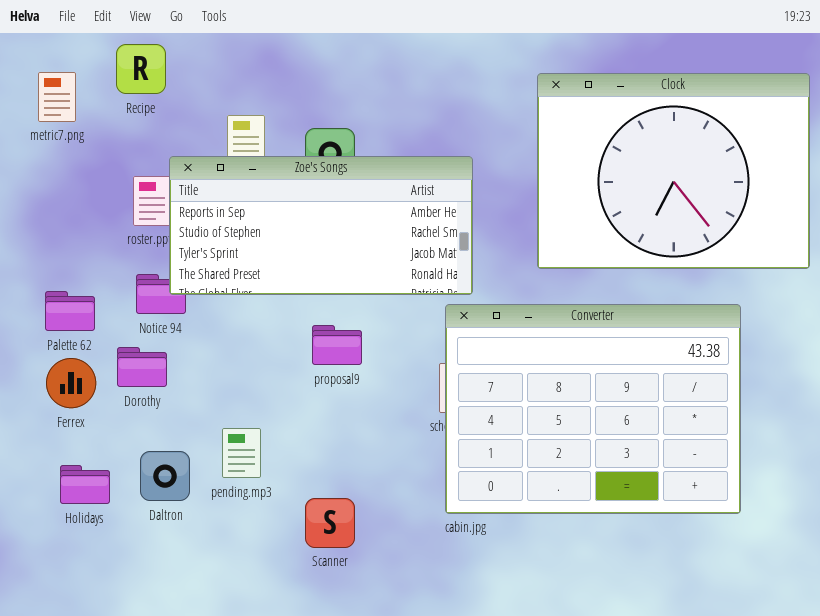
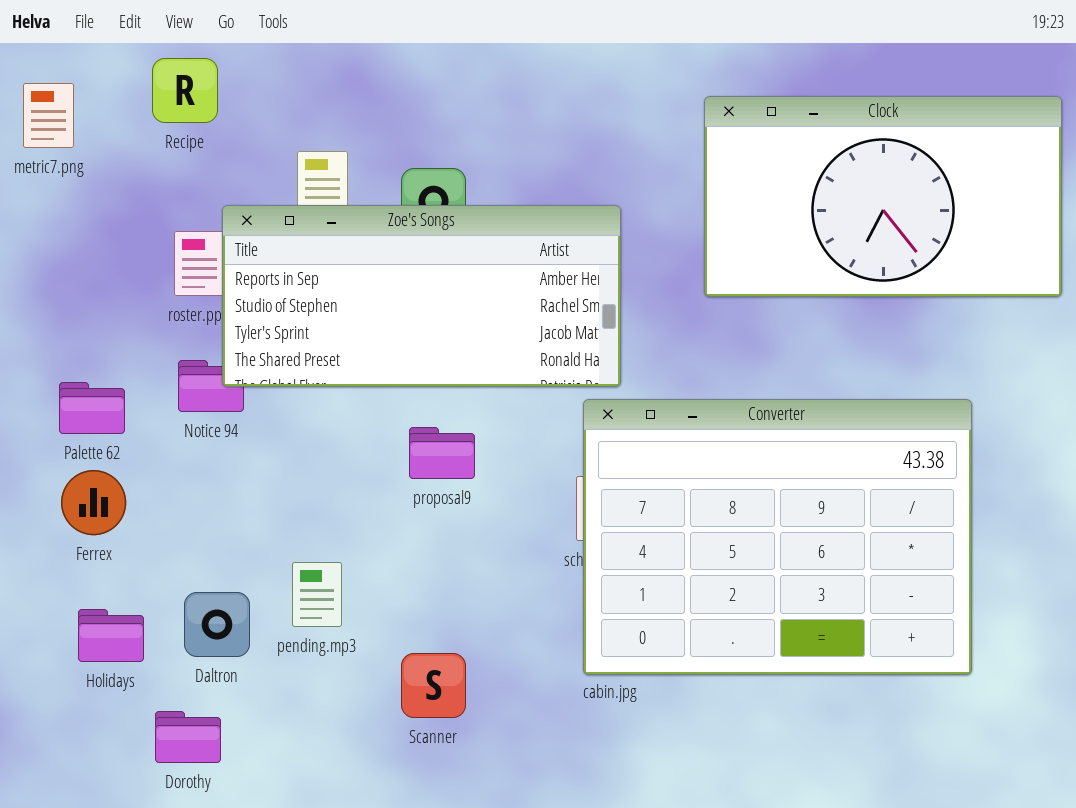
metric7.png: [38,72,76,122] -> [23,83,74,148], moved
Clock: [537,73,810,269] -> [704,96,1062,297], resized
Dorothy: [117,347,167,387] -> [155,711,221,763], moved

